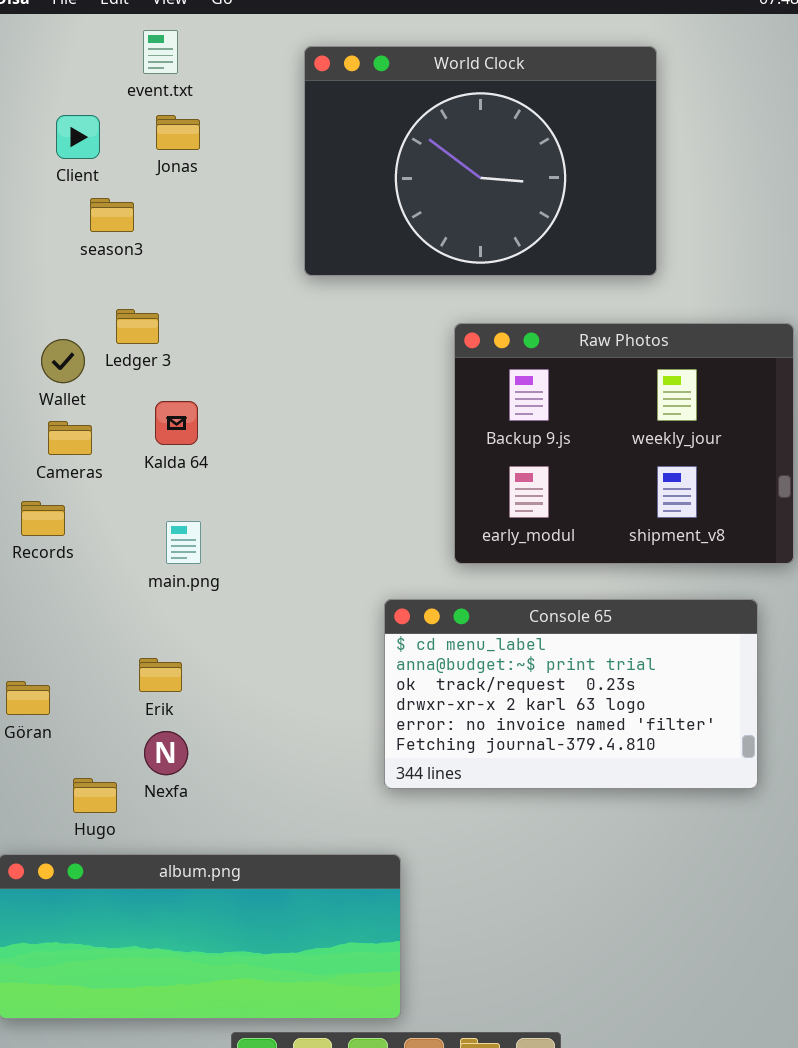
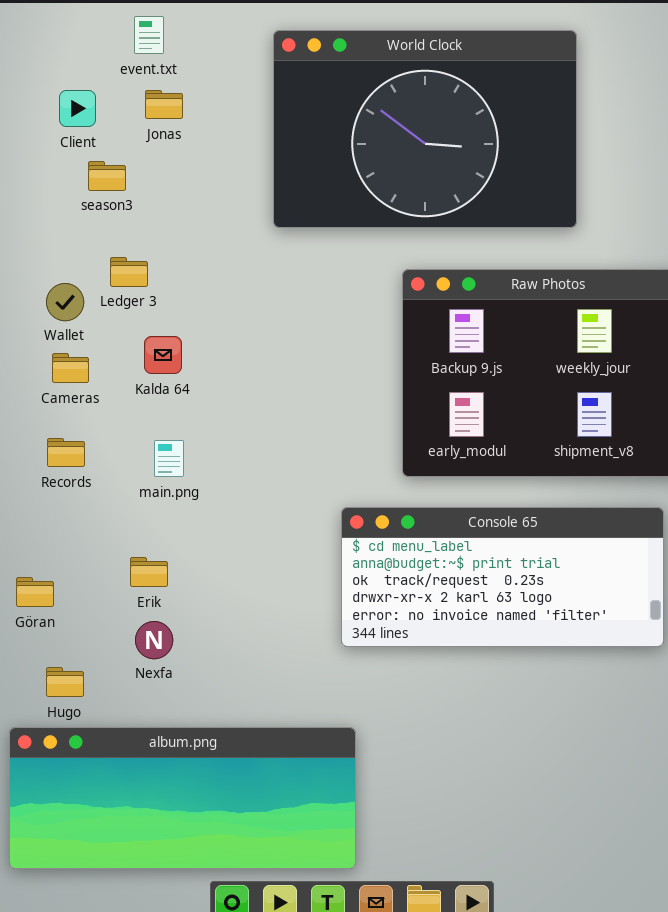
Records: [21,501,65,536] -> [47,438,85,467], moved
Console 65: [384,599,758,789] -> [341,507,664,647], resized
Hugo: [73,778,117,813] -> [46,667,84,697], moved

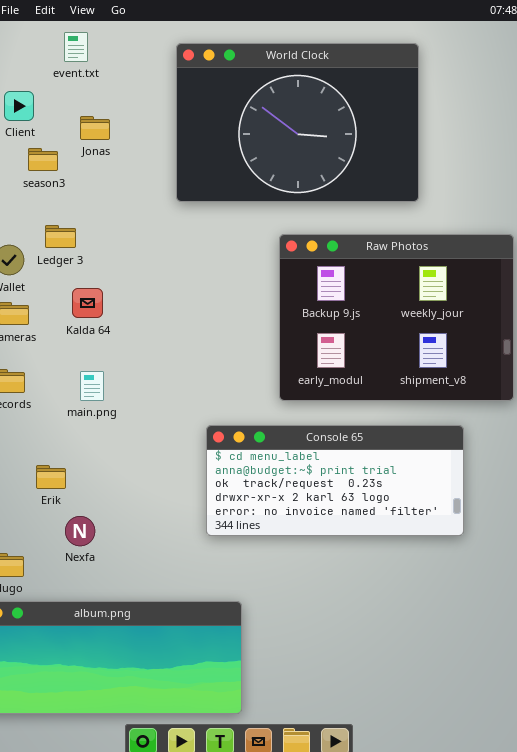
Jonas: [145,90,183,119] -> [80,116,110,140], moved
Console 65: [341,507,664,647] -> [206,425,464,536], moved
Erik: [130,557,168,587] -> [36,465,66,489], moved

